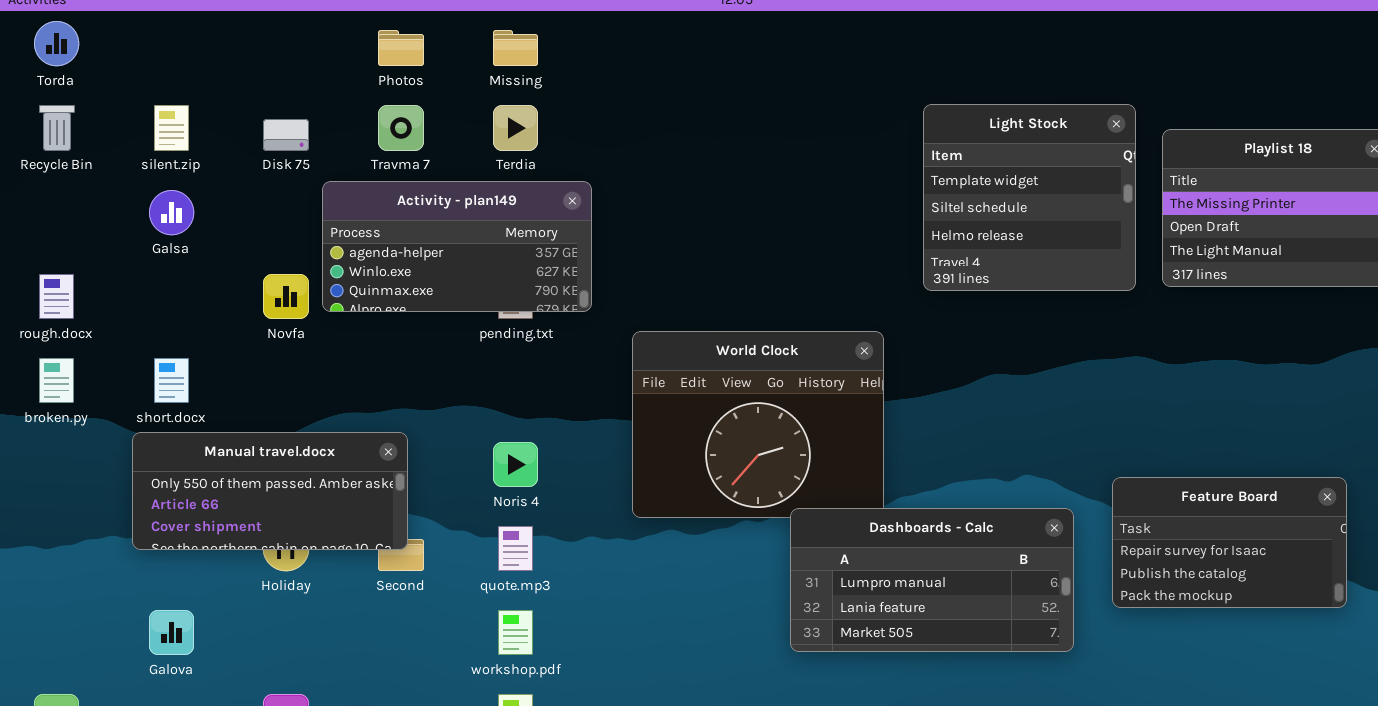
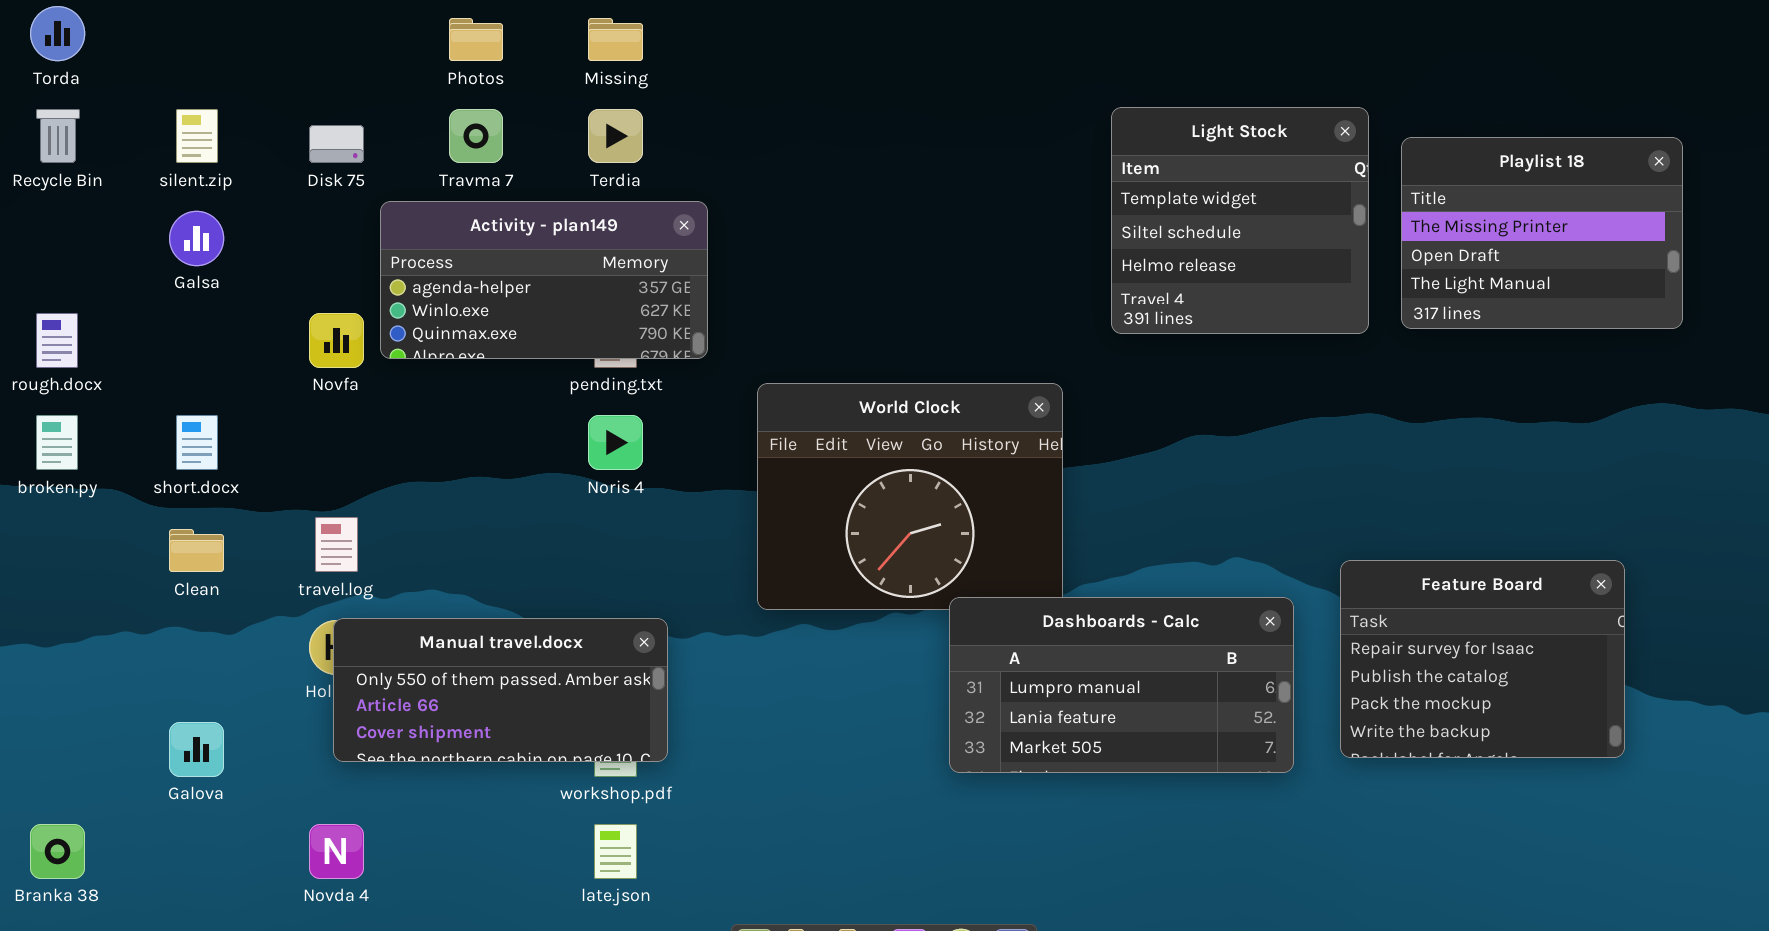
Manual travel.docx: [132,432,408,550] -> [333,618,668,762], moved
Noris 4: [493,442,538,487] -> [588,415,643,470], moved
Feature Board: [1112,477,1347,608] -> [1340,560,1625,758], resized

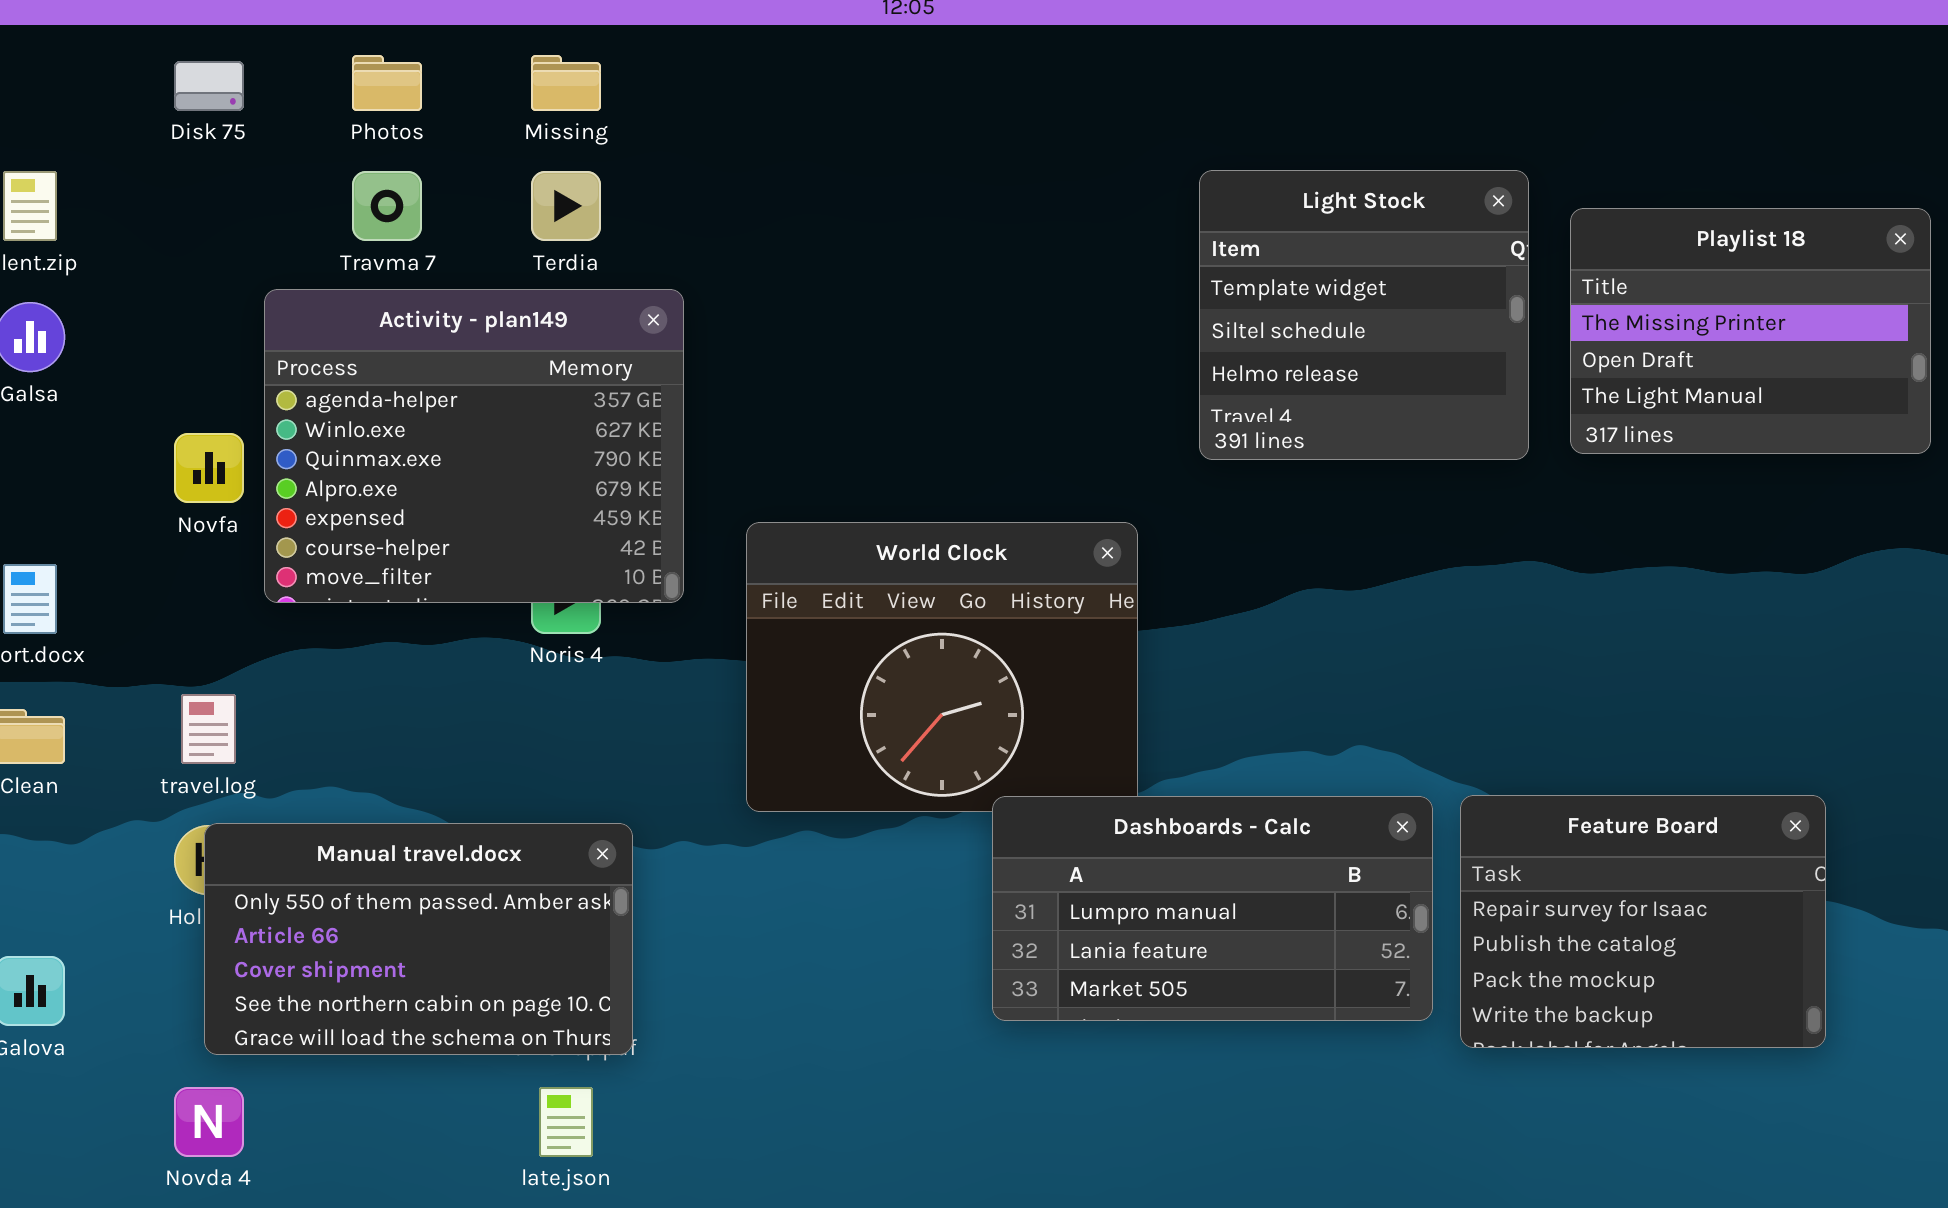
Disk 75: [309,125,364,163] -> [174,61,244,111], moved
Activity - plan149: [380,201,708,359] -> [264,289,684,603], resized
Feature Board: [1340,560,1625,758] -> [1460,795,1826,1048], moved
Manual travel.docx: [333,618,668,762] -> [204,823,633,1055], resized

